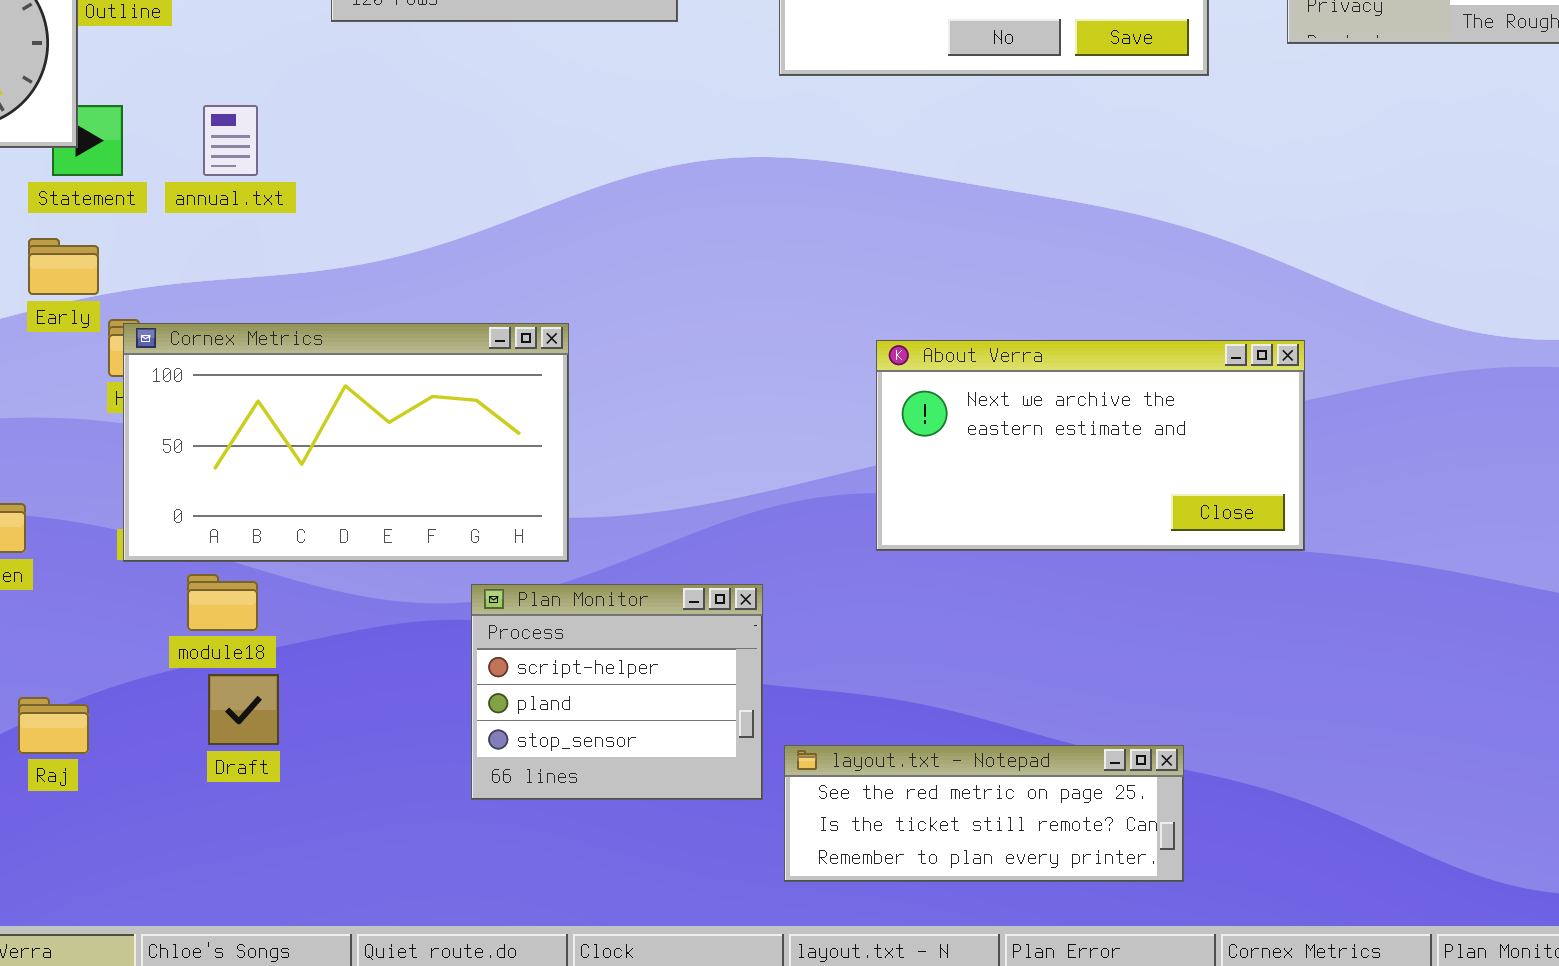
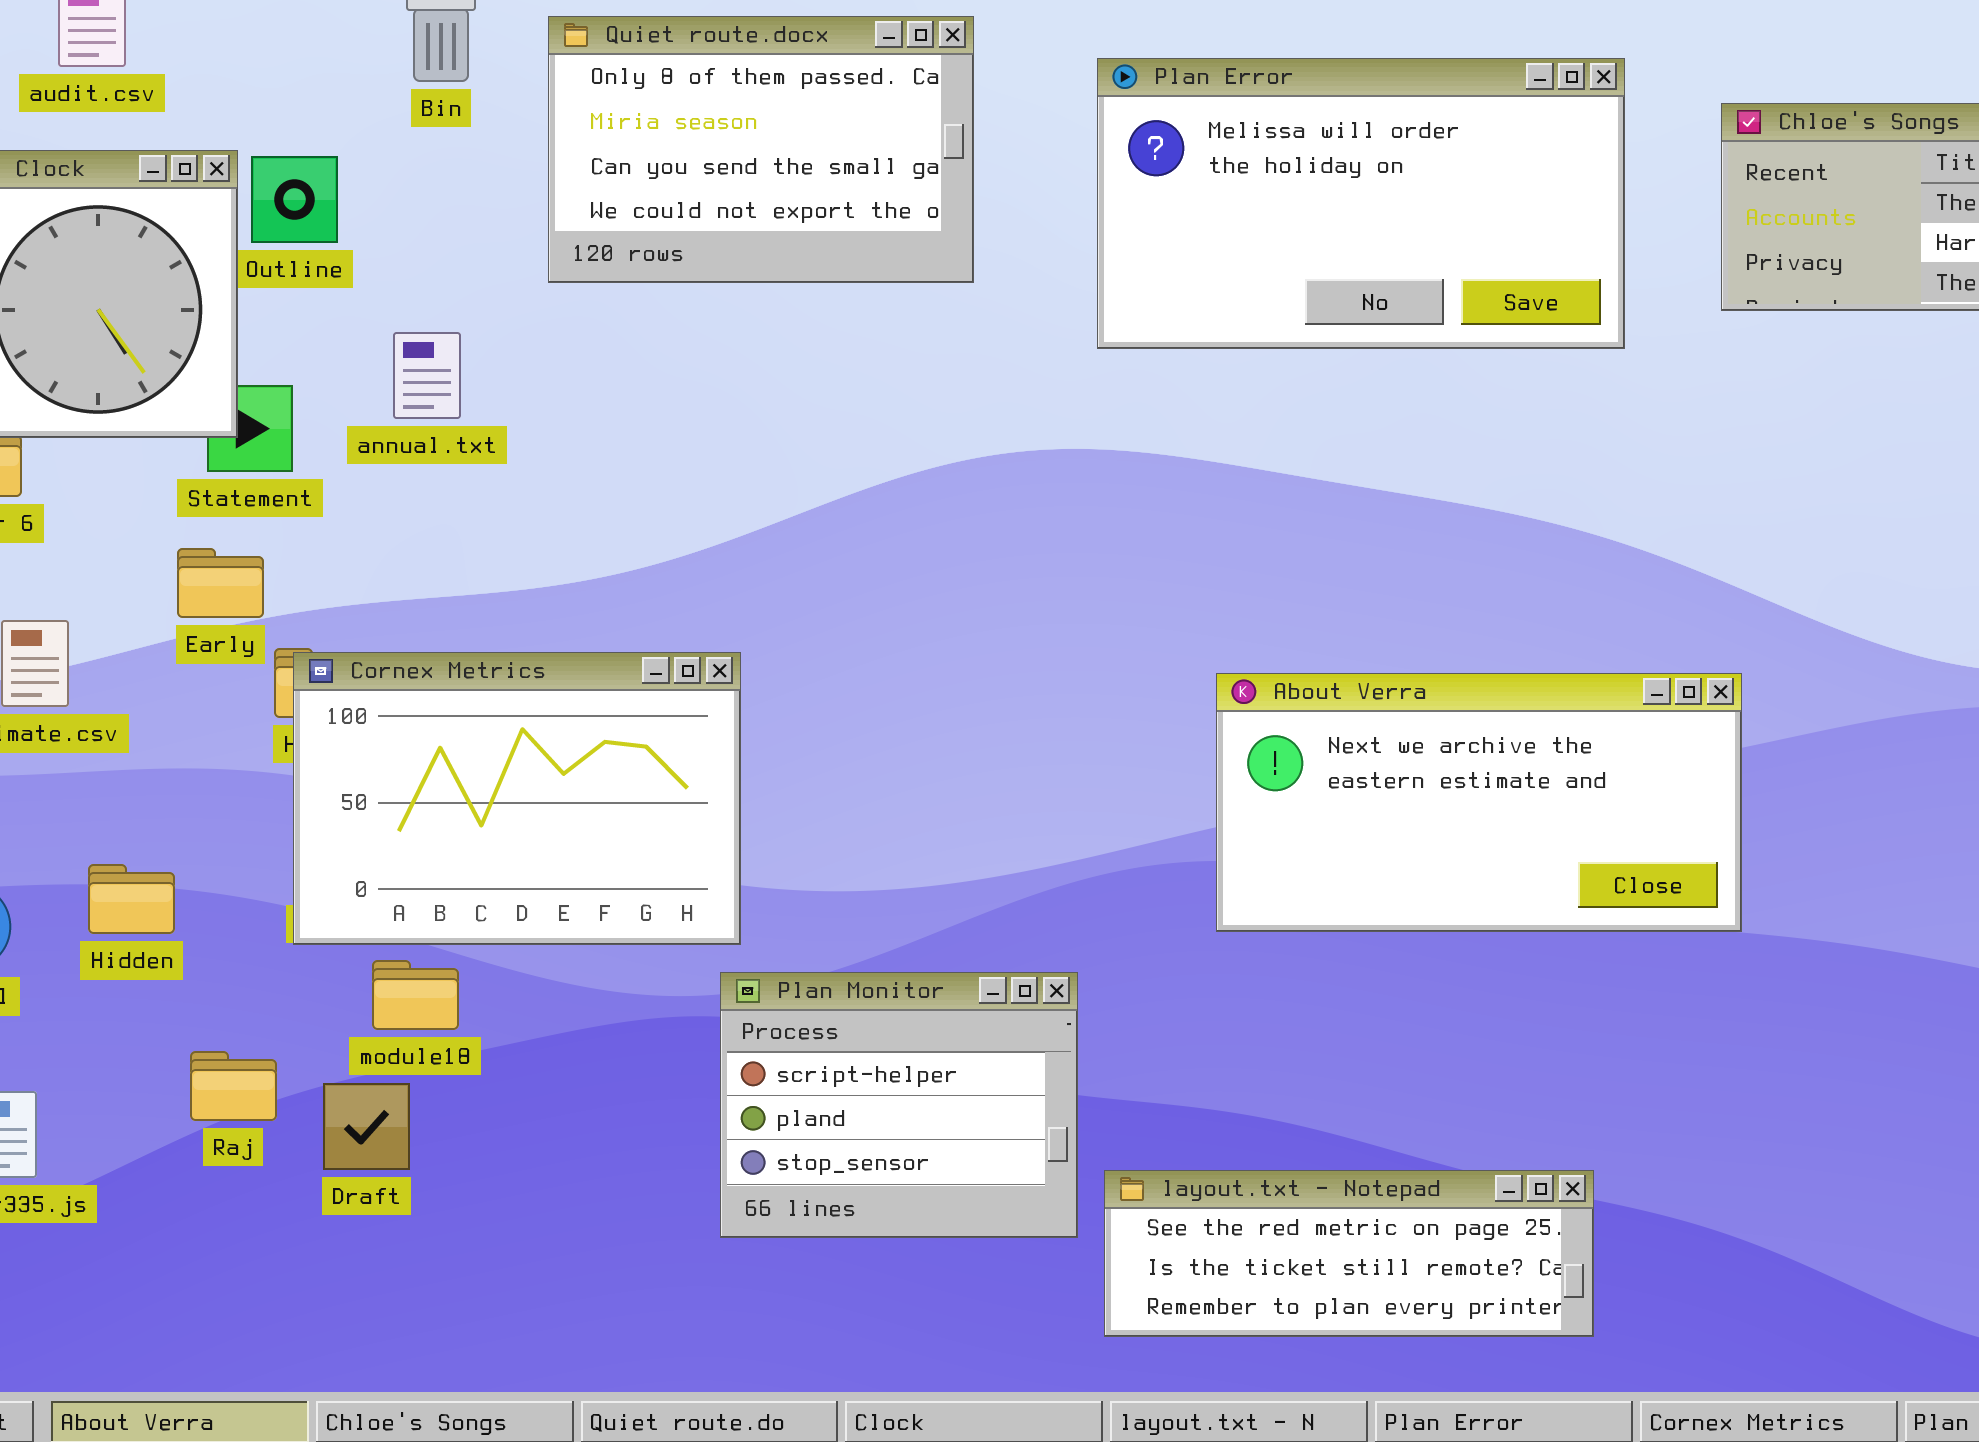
annual.txt: [203,105,258,176] -> [393,332,461,419], moved
Cornex Metrics: [123,323,569,562] -> [293,652,741,945], resized
Draft: [208,674,279,745] -> [323,1083,410,1170], moved
Raj: [18,697,89,754] -> [190,1051,277,1121], moved

